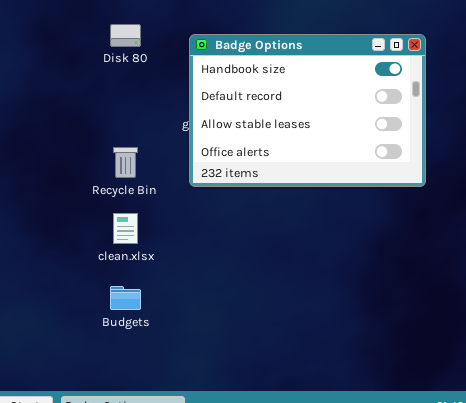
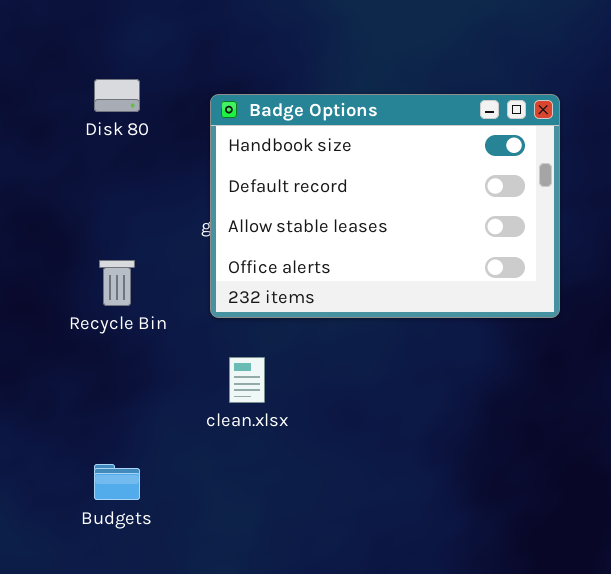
clean.xlsx: [113,213,138,244] -> [229,357,265,403], moved

